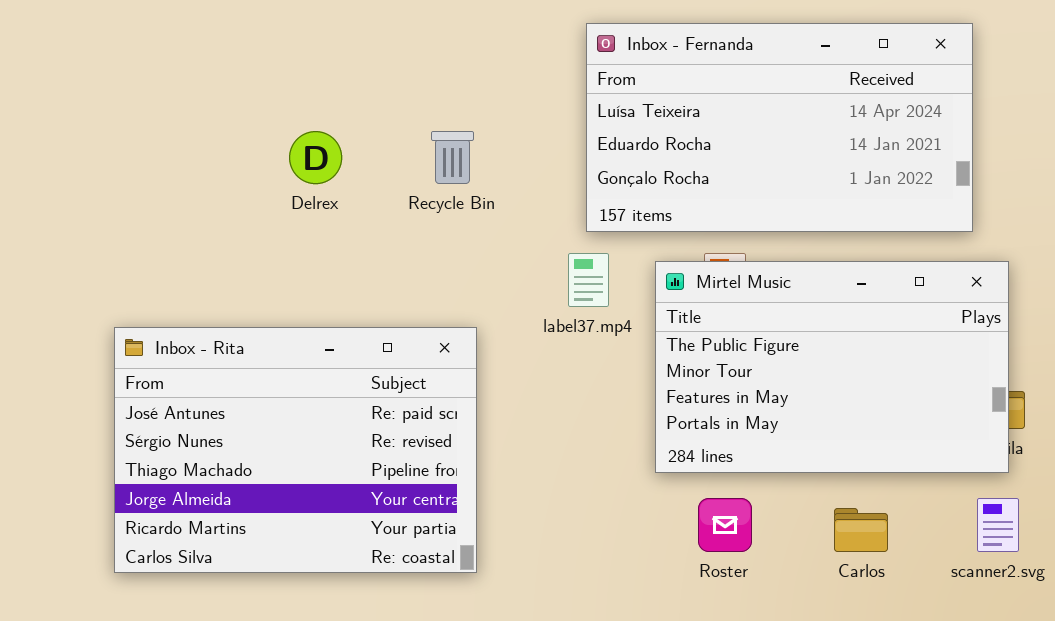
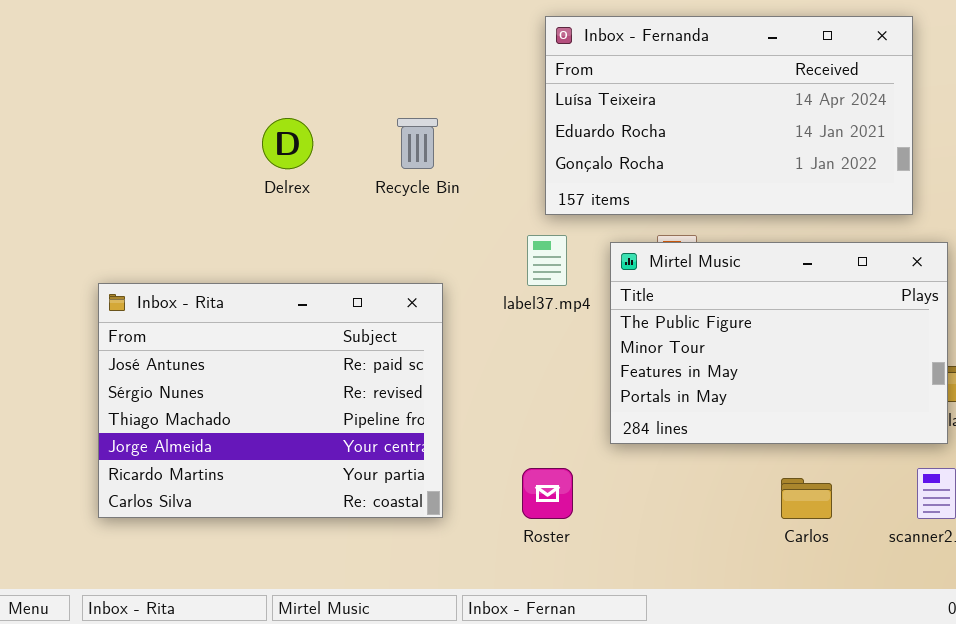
Inbox - Rita: [114,327,477,573] -> [98,283,443,518], moved
Roster: [698,498,752,552] -> [522,468,573,519], moved

